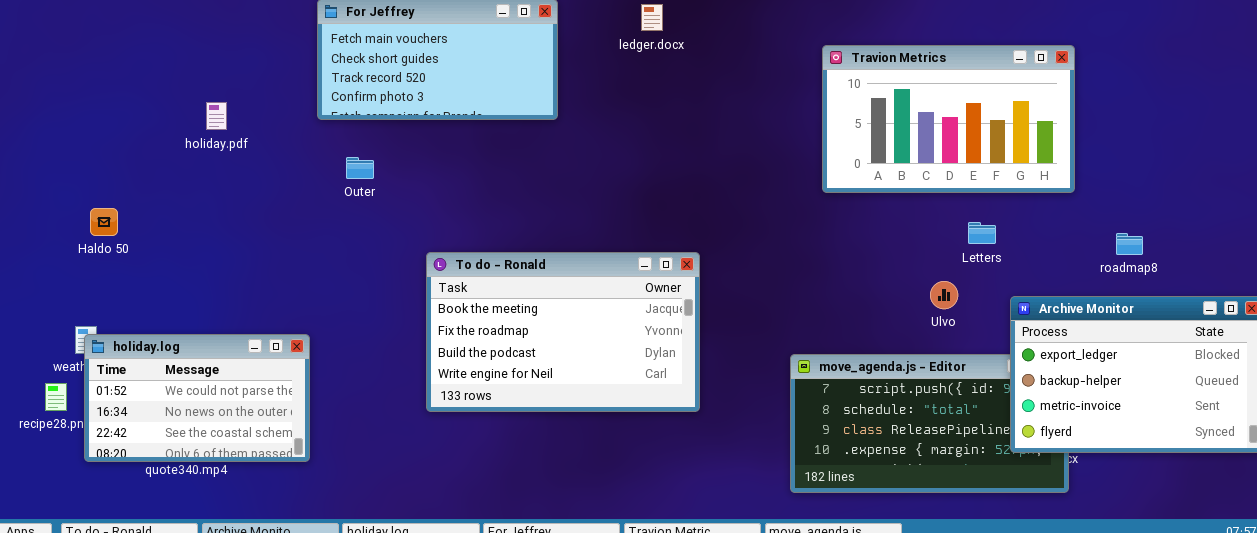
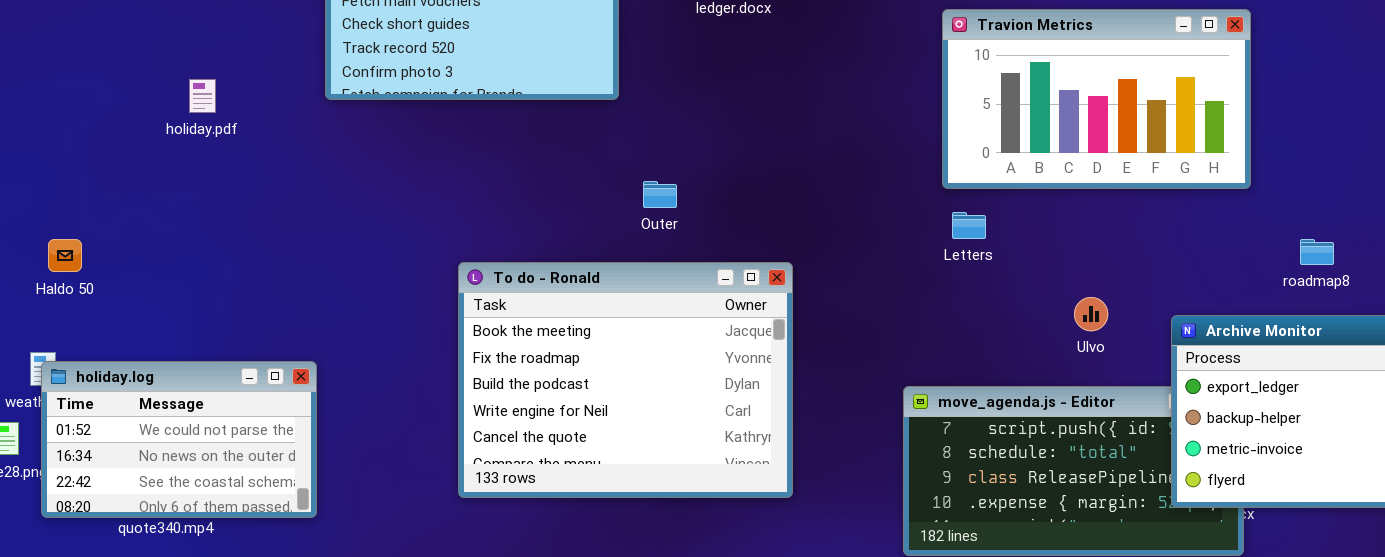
Outer: [346,157,374,179] -> [643,181,677,208], moved
Haldo 50: [90,208,118,236] -> [48,239,82,272], moved
Letters: [968,222,996,244] -> [952,212,986,239], moved
To do - Ronald: [426,252,700,412] -> [458,262,793,498], resized

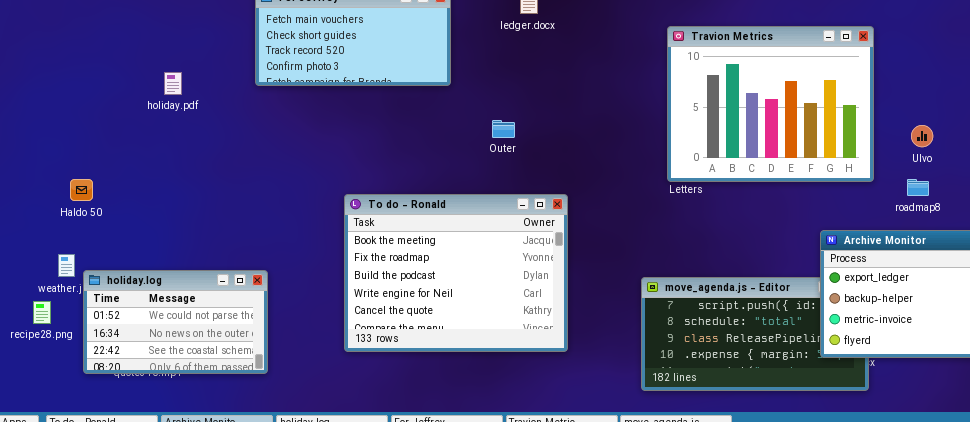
Travion Metrics: [942,9,1251,189] -> [667,26,874,182], resized
Outer: [643,181,677,208] -> [492,120,515,138], moved
Ulvo: [1074,297,1108,331] -> [911,125,933,147], moved
holiday.log: [41,361,317,518] -> [83,270,268,374], moved

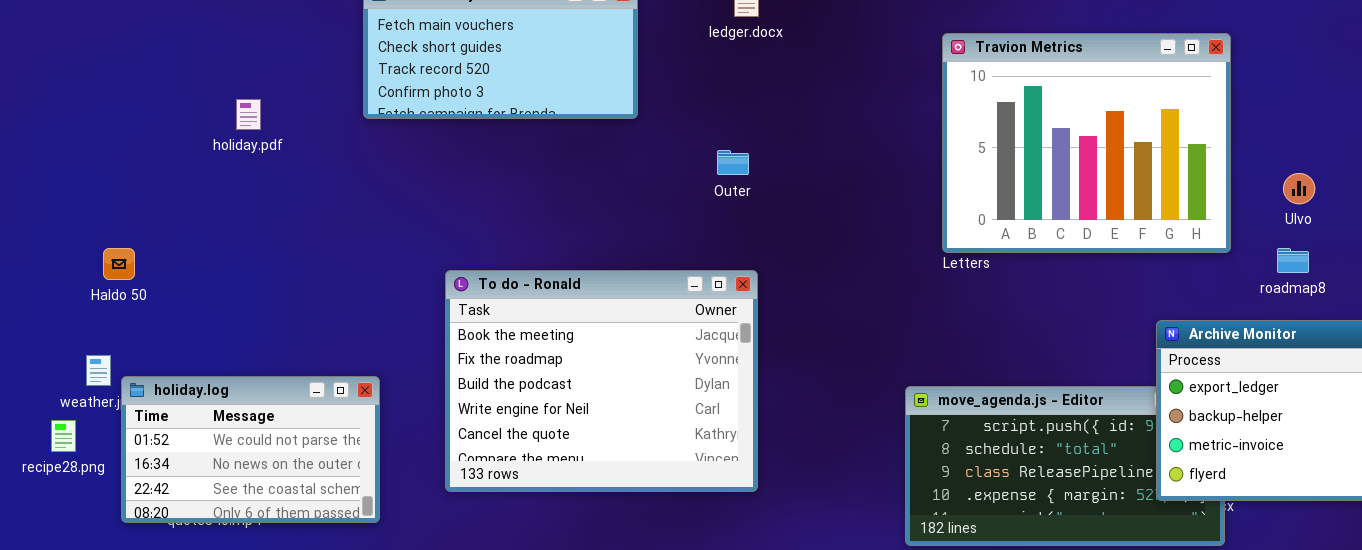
Outer: [492,120,515,138] -> [717,150,749,175], moved
To do - Ronald: [344,194,568,352] -> [445,270,758,492], moved

